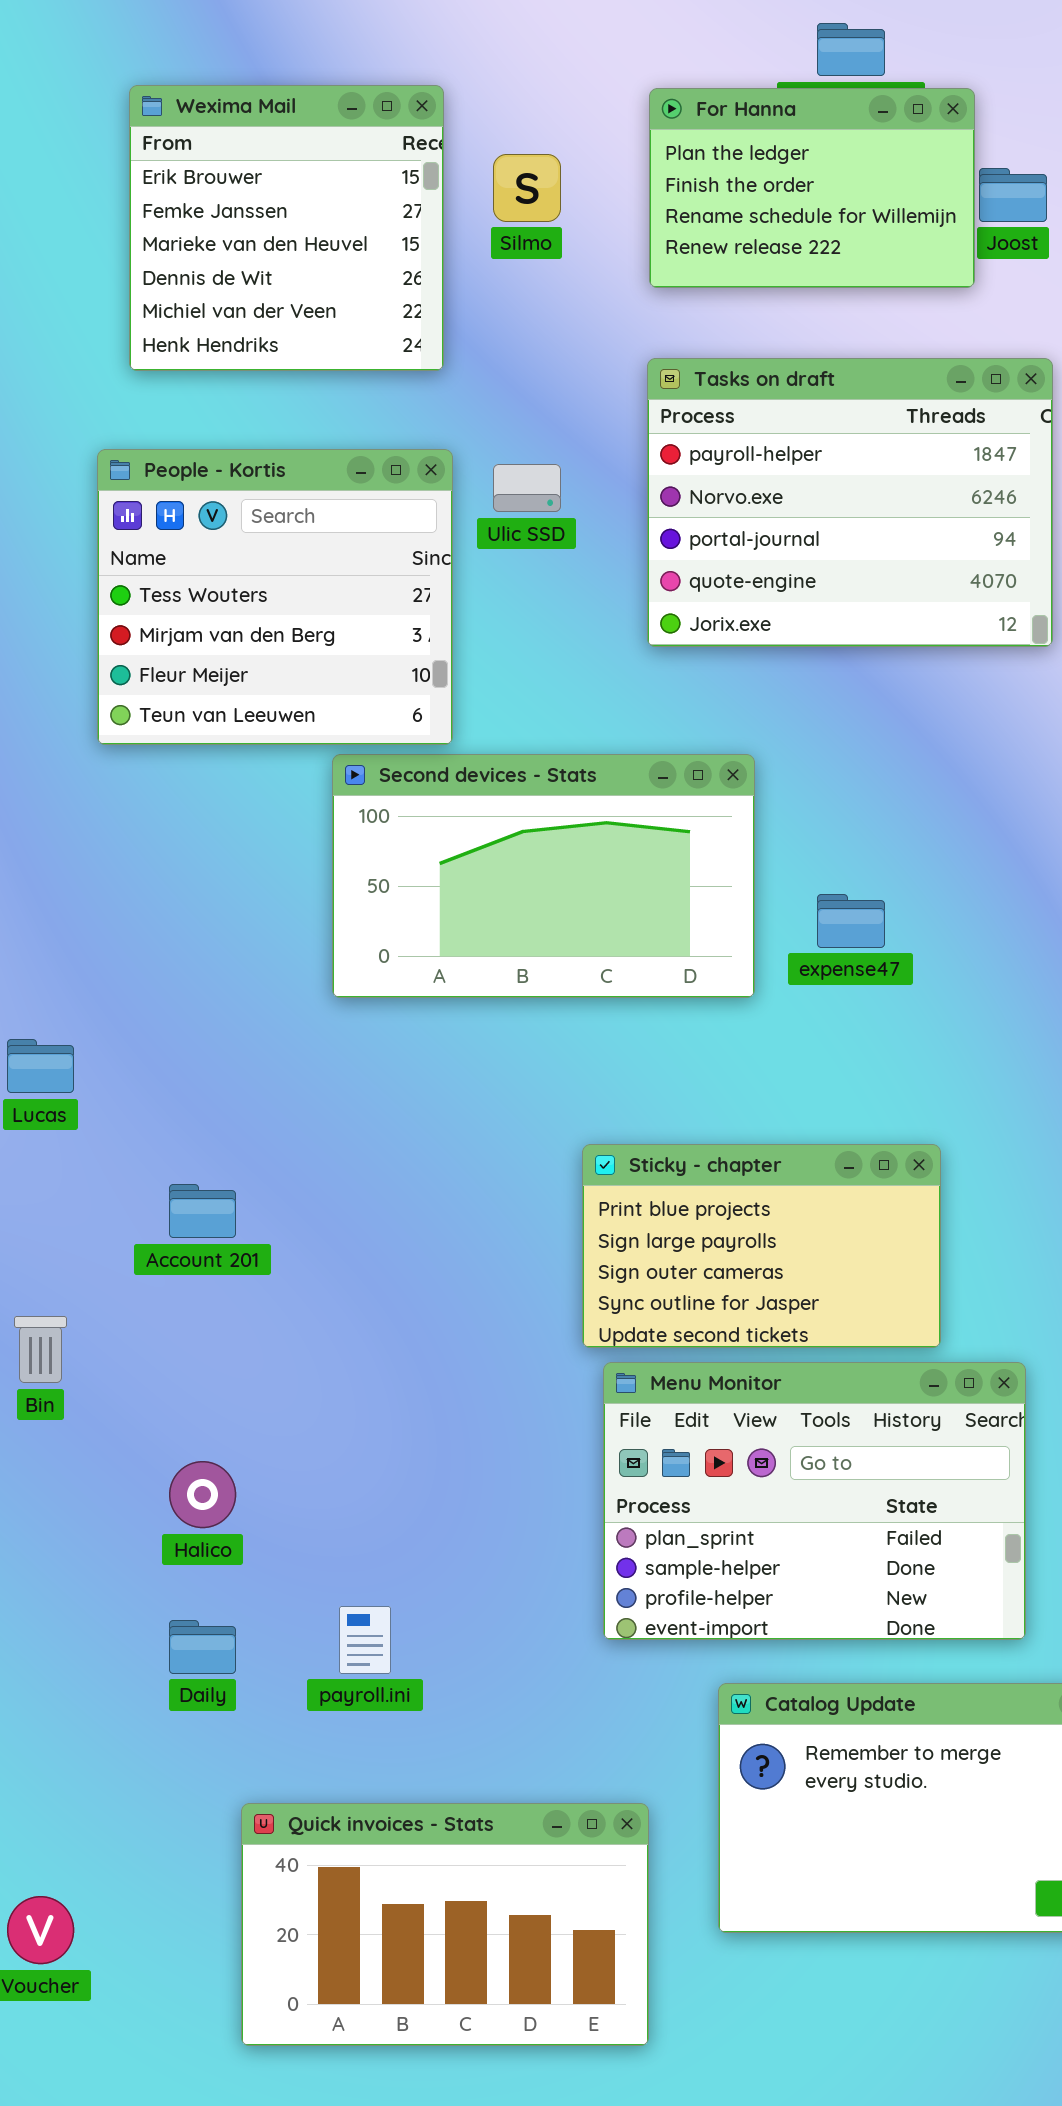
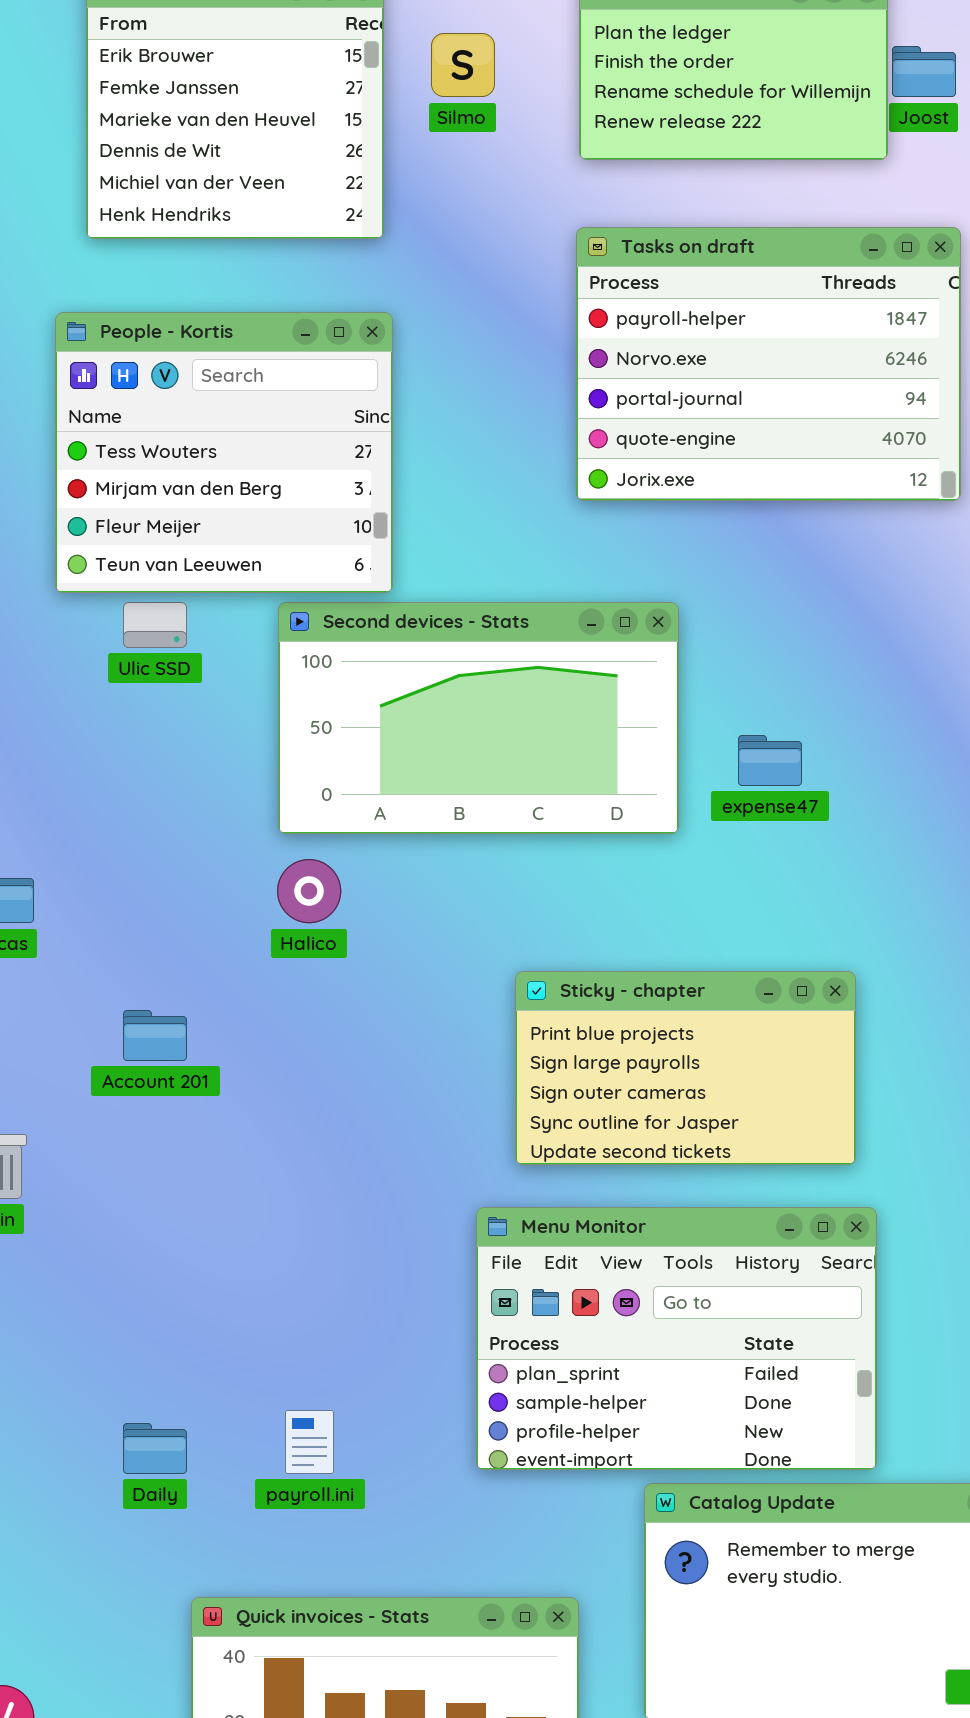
Ulic SSD: [493,464,561,512] -> [123,602,187,648], moved
Menu Monitor: [603,1362,1026,1640] -> [476,1207,877,1470], moved
Halico: [169,1461,236,1528] -> [277,859,341,923], moved

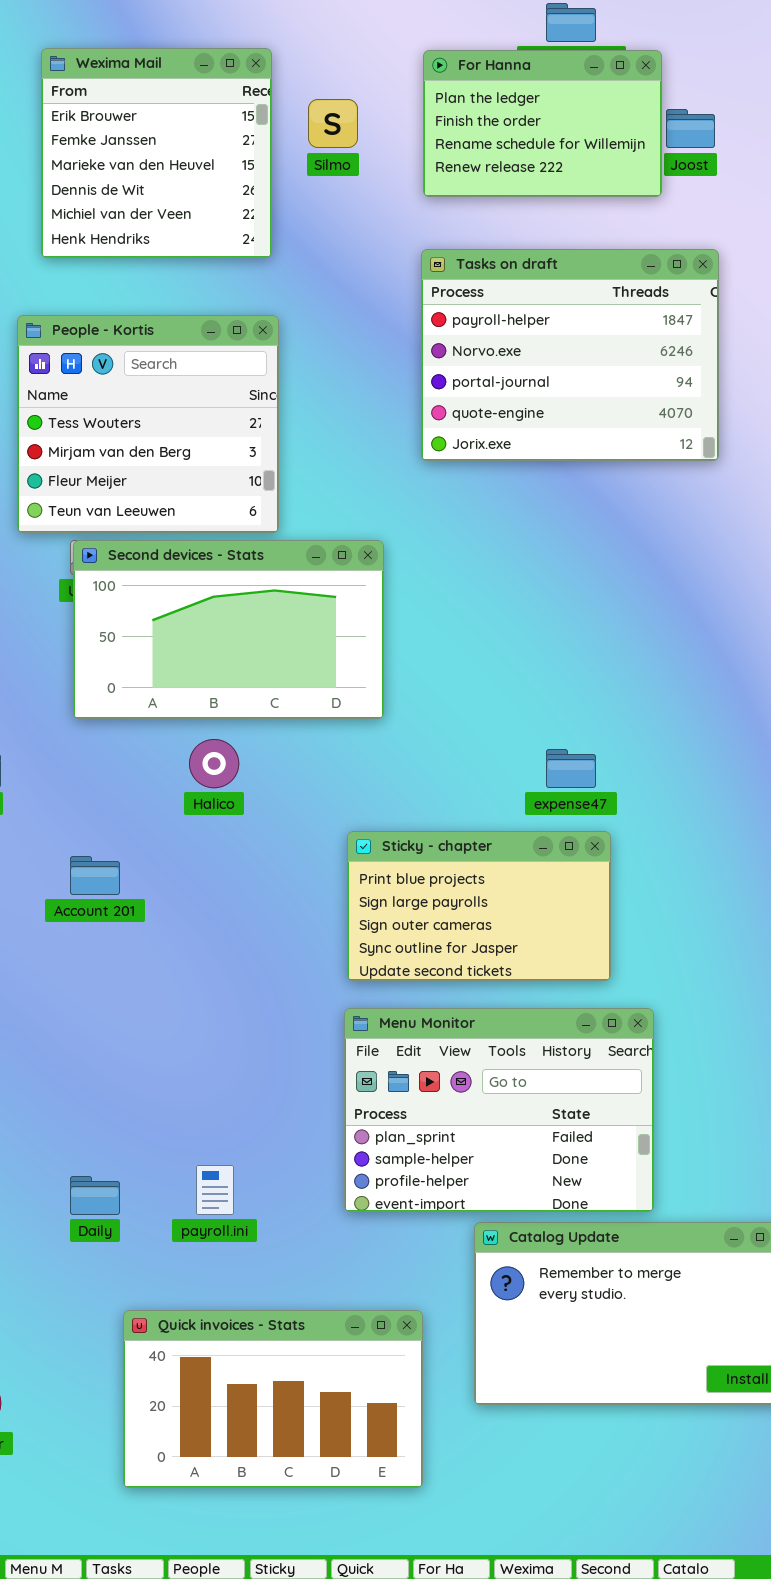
Second devices - Stats: [278,602,679,834] -> [73,540,384,719], moved
expense47: [738,735,802,786] -> [546,749,596,788], moved
Sticky - chapter: [515,971,856,1165] -> [347,831,611,981], moved

